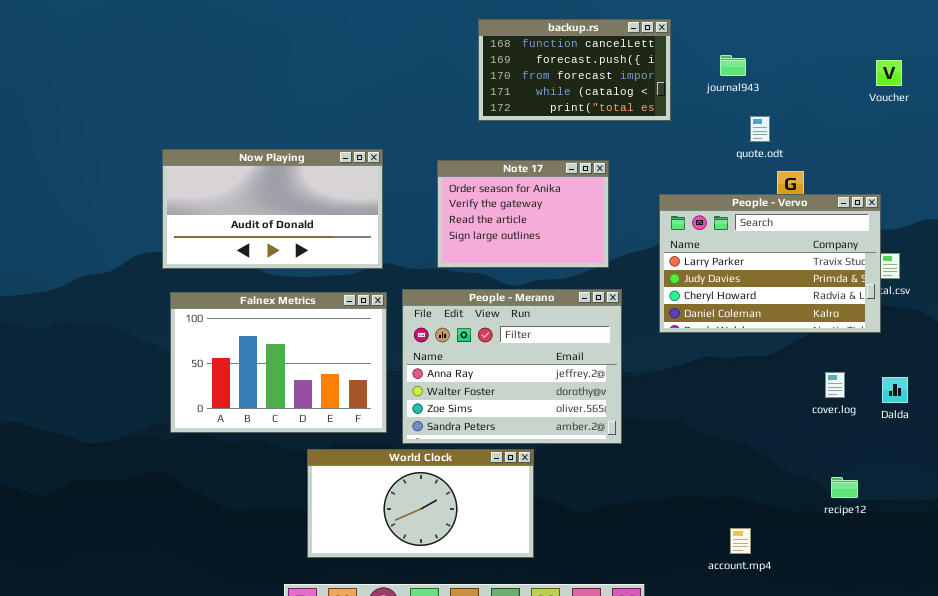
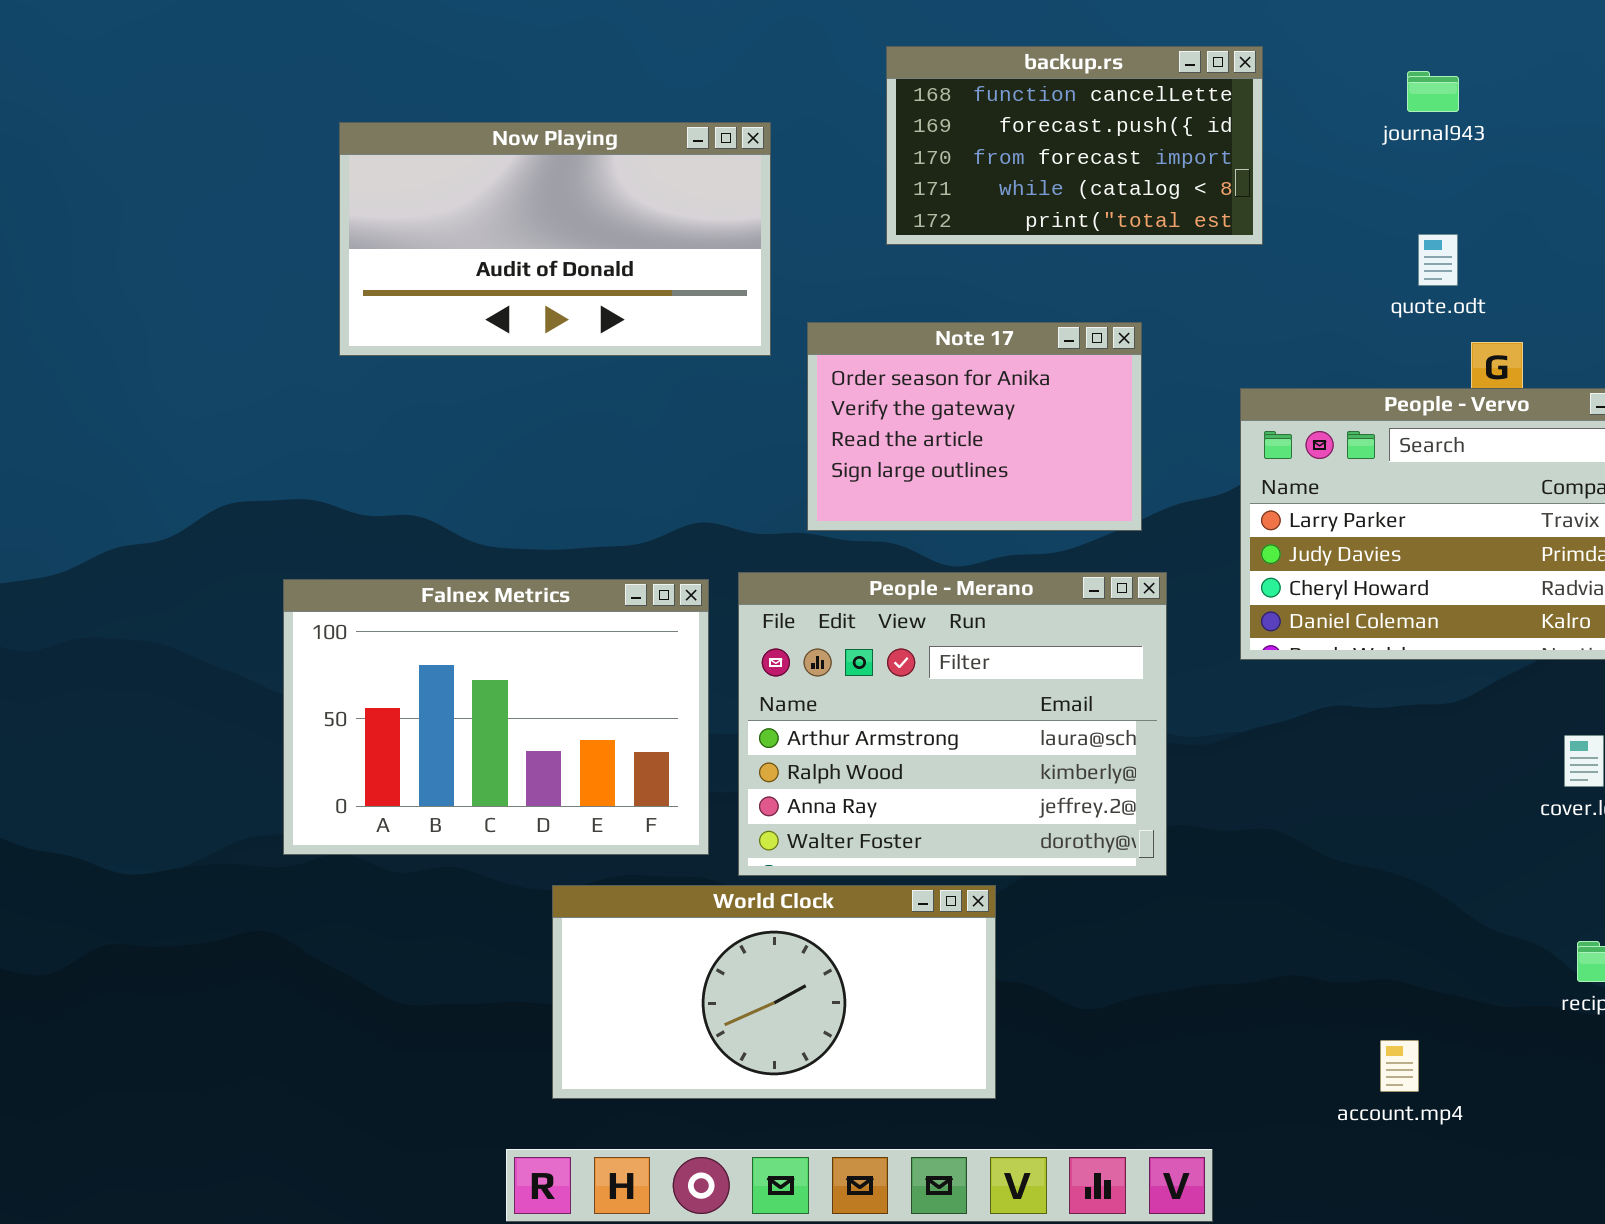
journal943: [720,55,746,76] -> [1407,71,1459,112], moved
Now Playing: [162,149,383,269] -> [339,122,771,356], moved
People - Merano: [402,289,622,444] -> [738,572,1167,876], scrolled up 2 rows

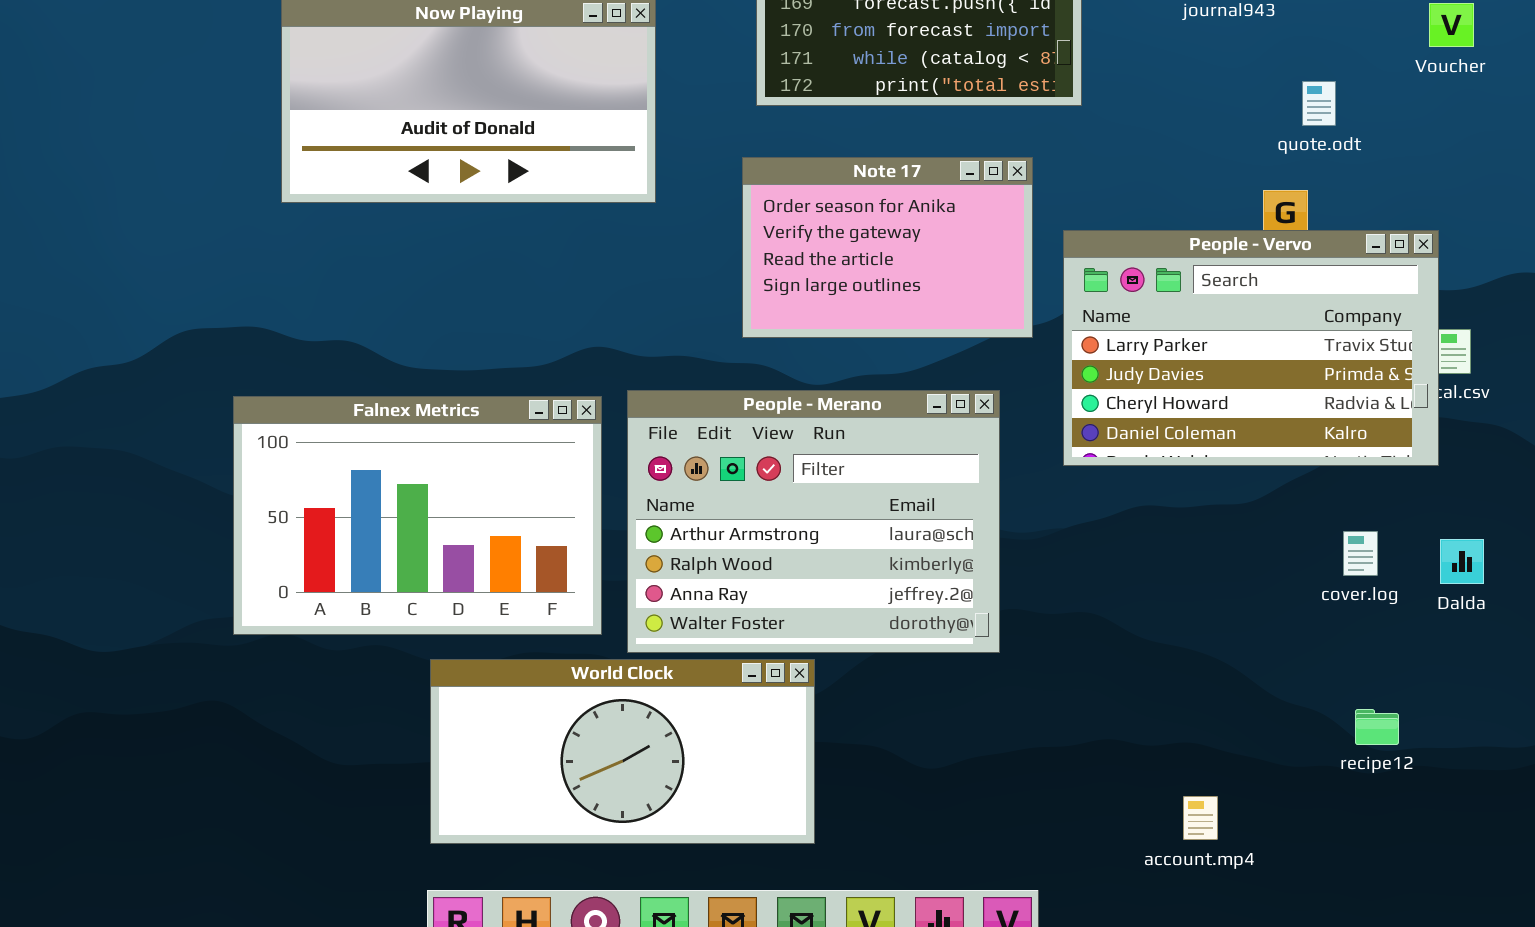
quote.odt: [1418,234,1458,286] -> [1302,81,1336,126], moved
Note 17: [807,322,1142,531] -> [742,157,1033,338], moved
World Clock: [552,885,996,1099] -> [430,659,815,844], moved

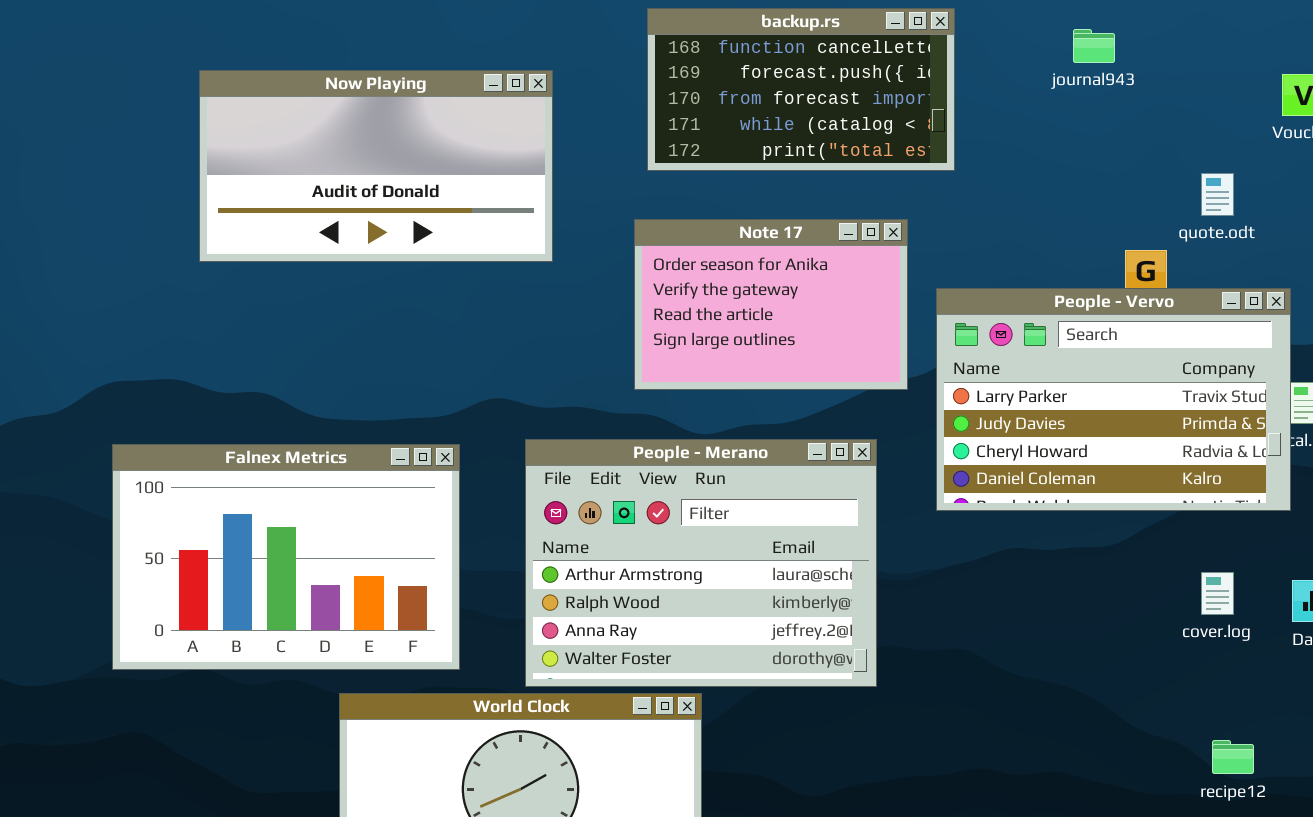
quote.odt: [1302,81,1336,126] -> [1201,173,1234,216], moved
Falnex Metrics: [233,396,602,635] -> [112,444,460,670], moved

